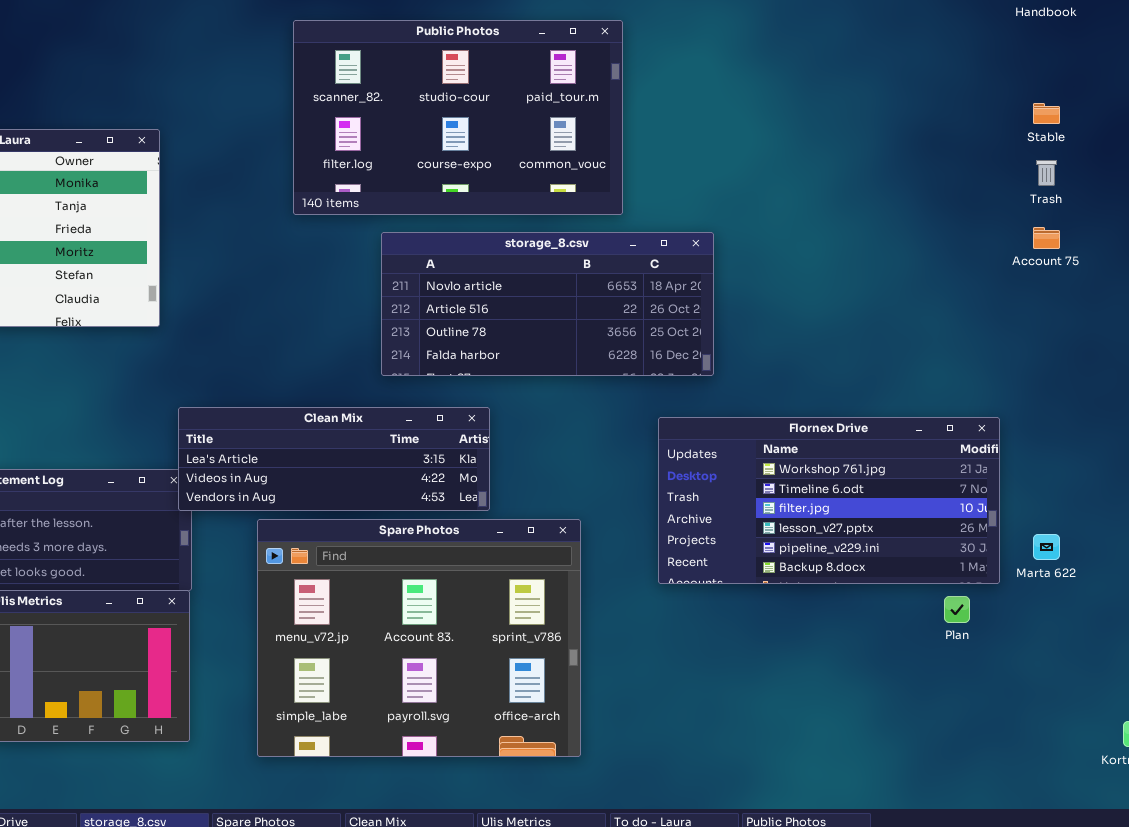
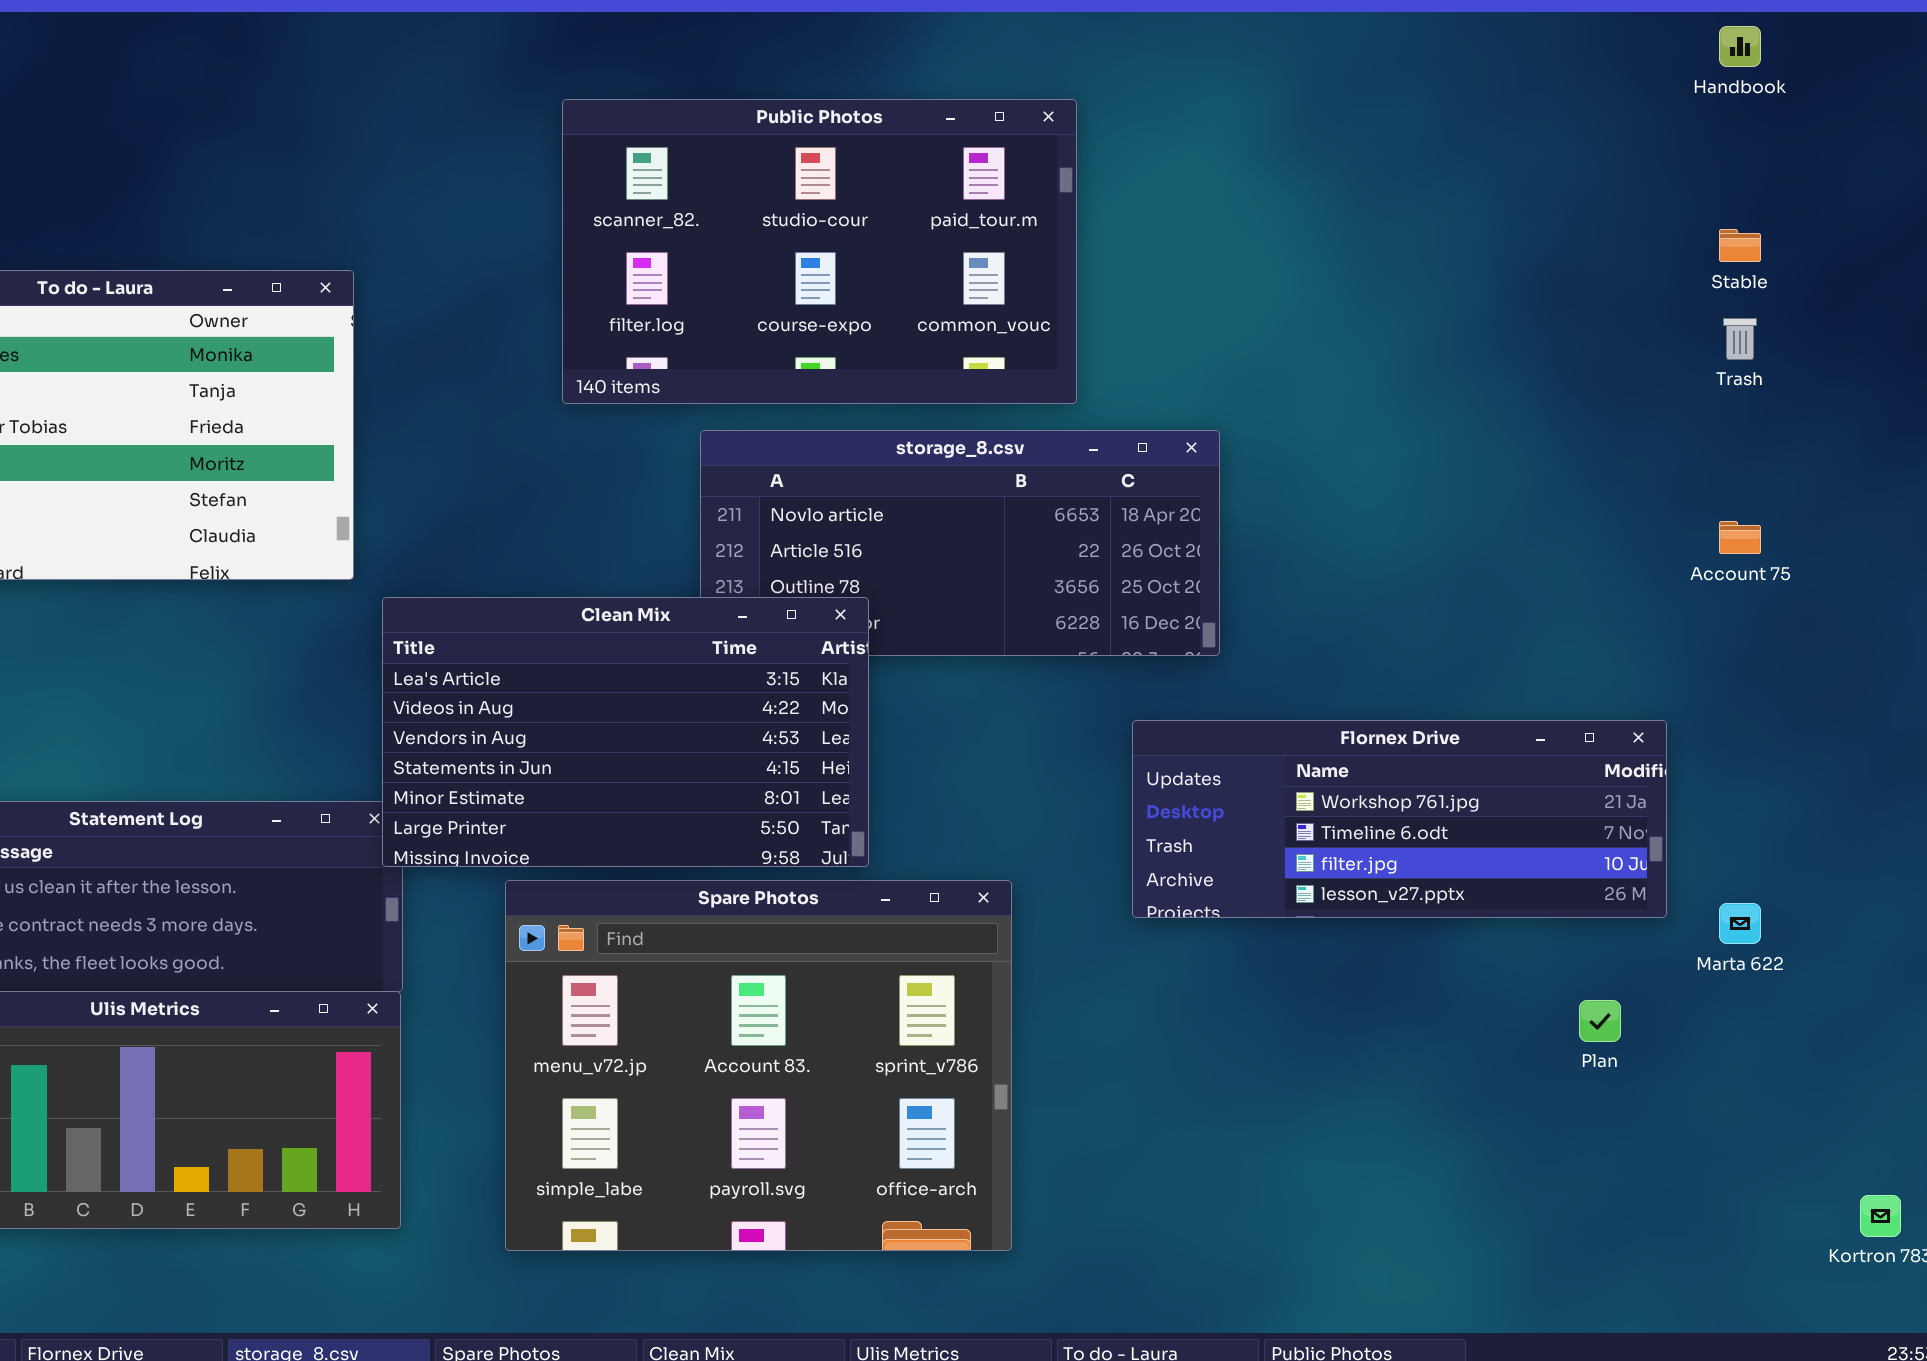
Account 75: [1033,227,1060,249] -> [1719,521,1761,554], moved
Clean Mix: [178,407,490,511] -> [382,597,869,867], resized
Flornex Drive: [658,417,1000,584] -> [1132,720,1667,918], resized

